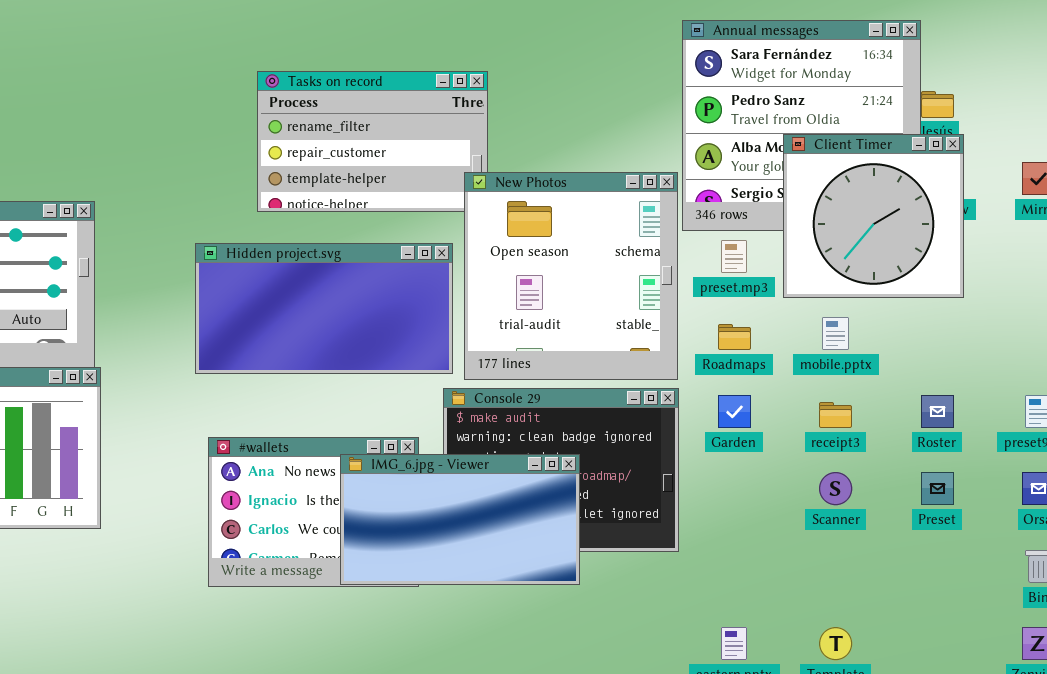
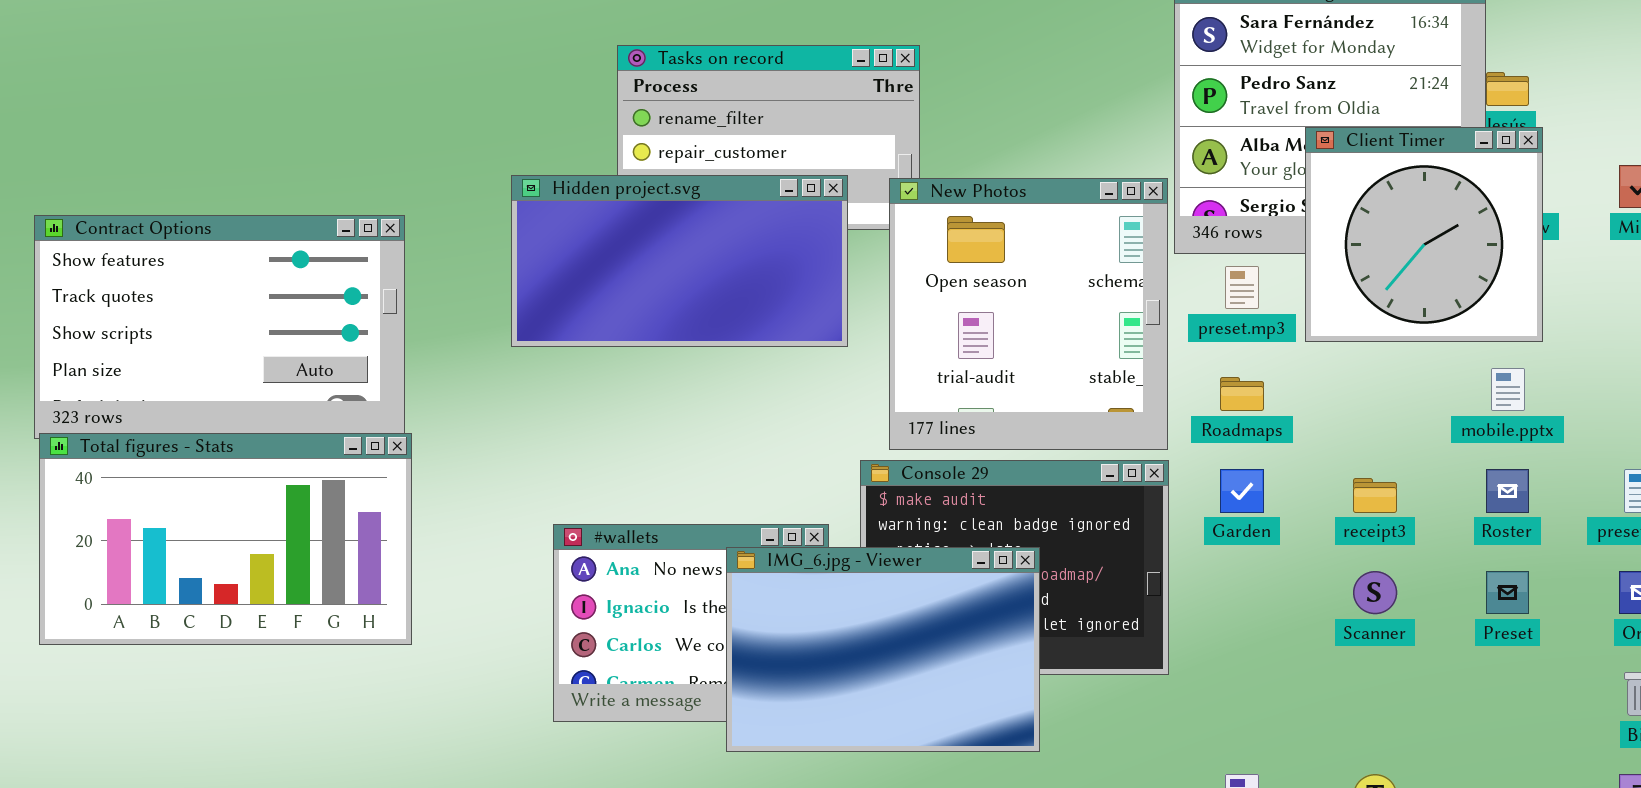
Hidden project.svg: [195,243,453,374] -> [511,175,848,347], moved
mobile.pptx: [822,317,849,350] -> [1491,368,1525,411], moved
IMG_6.jpg - Viewer: [340,454,580,585] -> [726,547,1040,752], resized

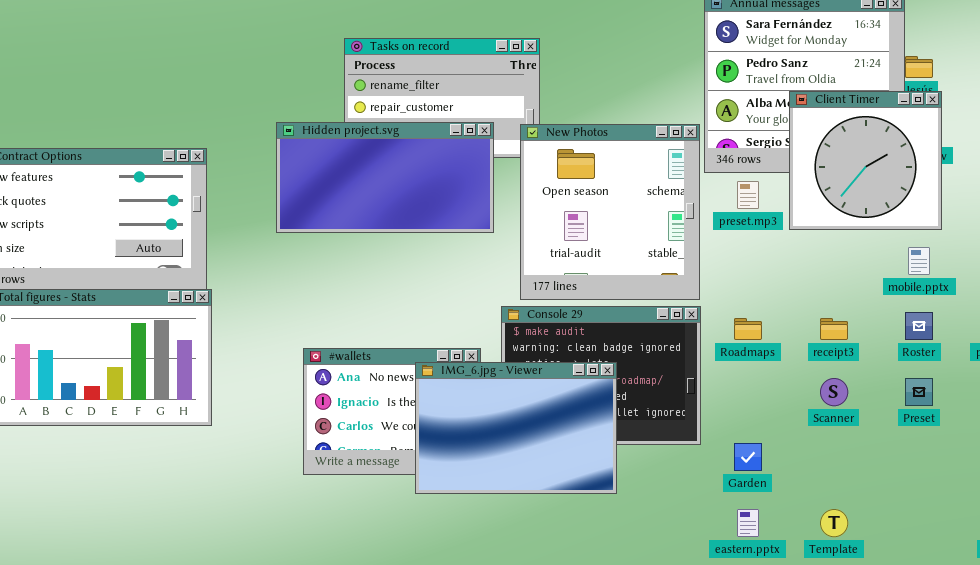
Roadmaps: [1220,377,1264,411] -> [734,318,762,340], moved
Garden: [1220,469,1264,513] -> [734,443,762,471], moved

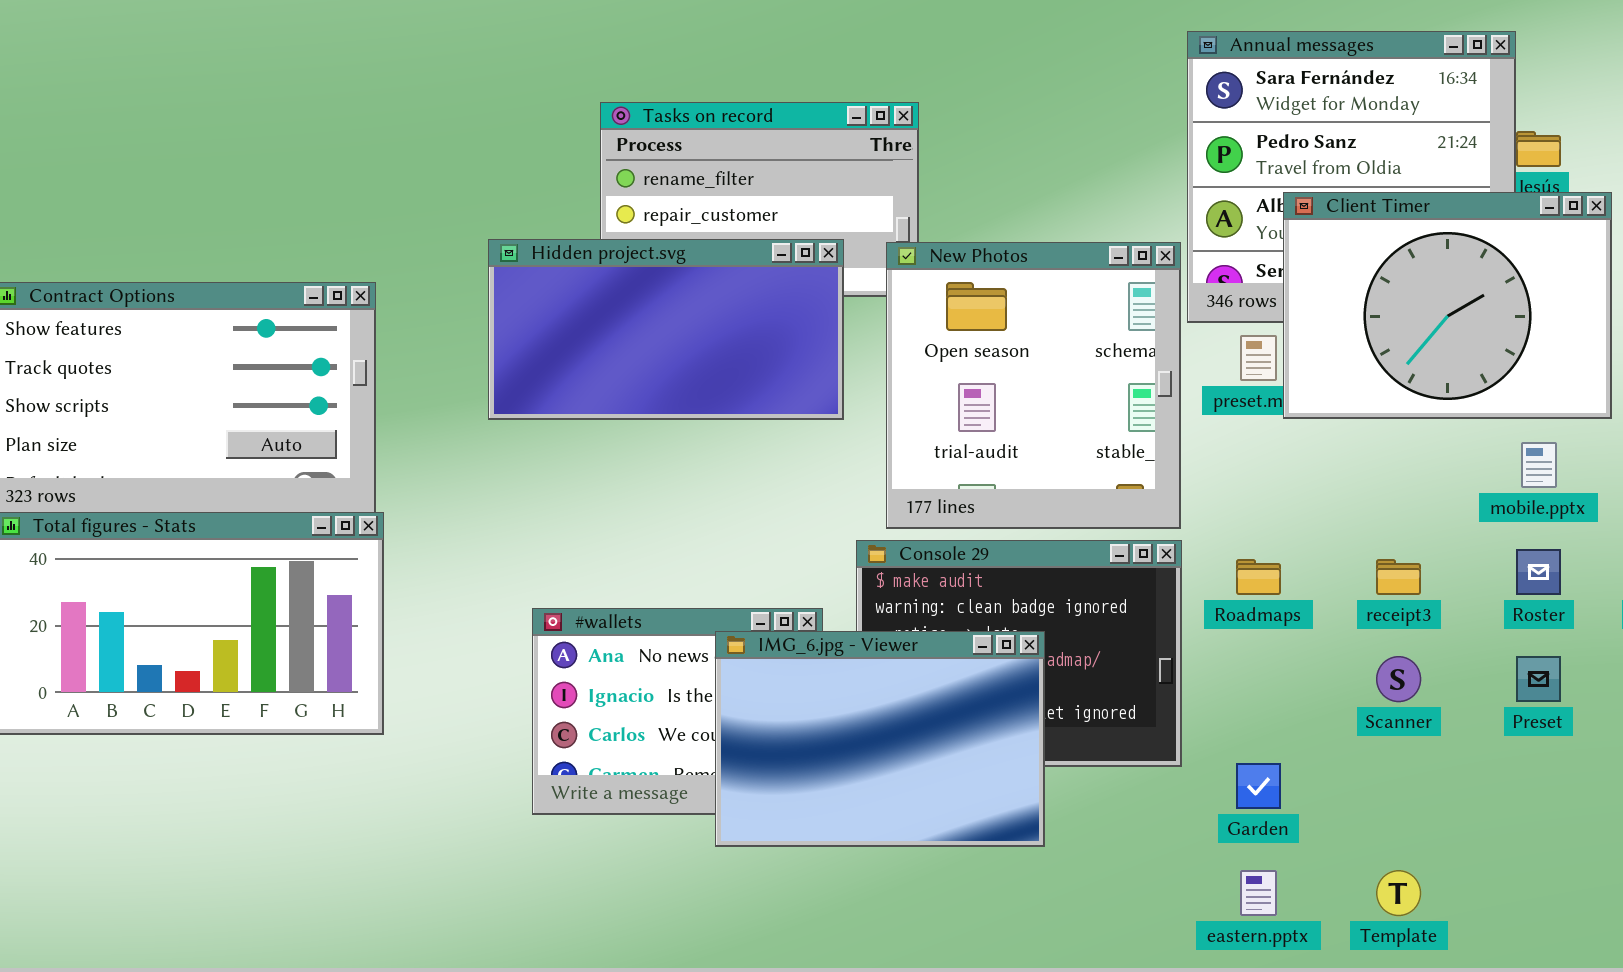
Client Timer: [789,91,942,230] -> [1283,192,1612,419], moved, resized

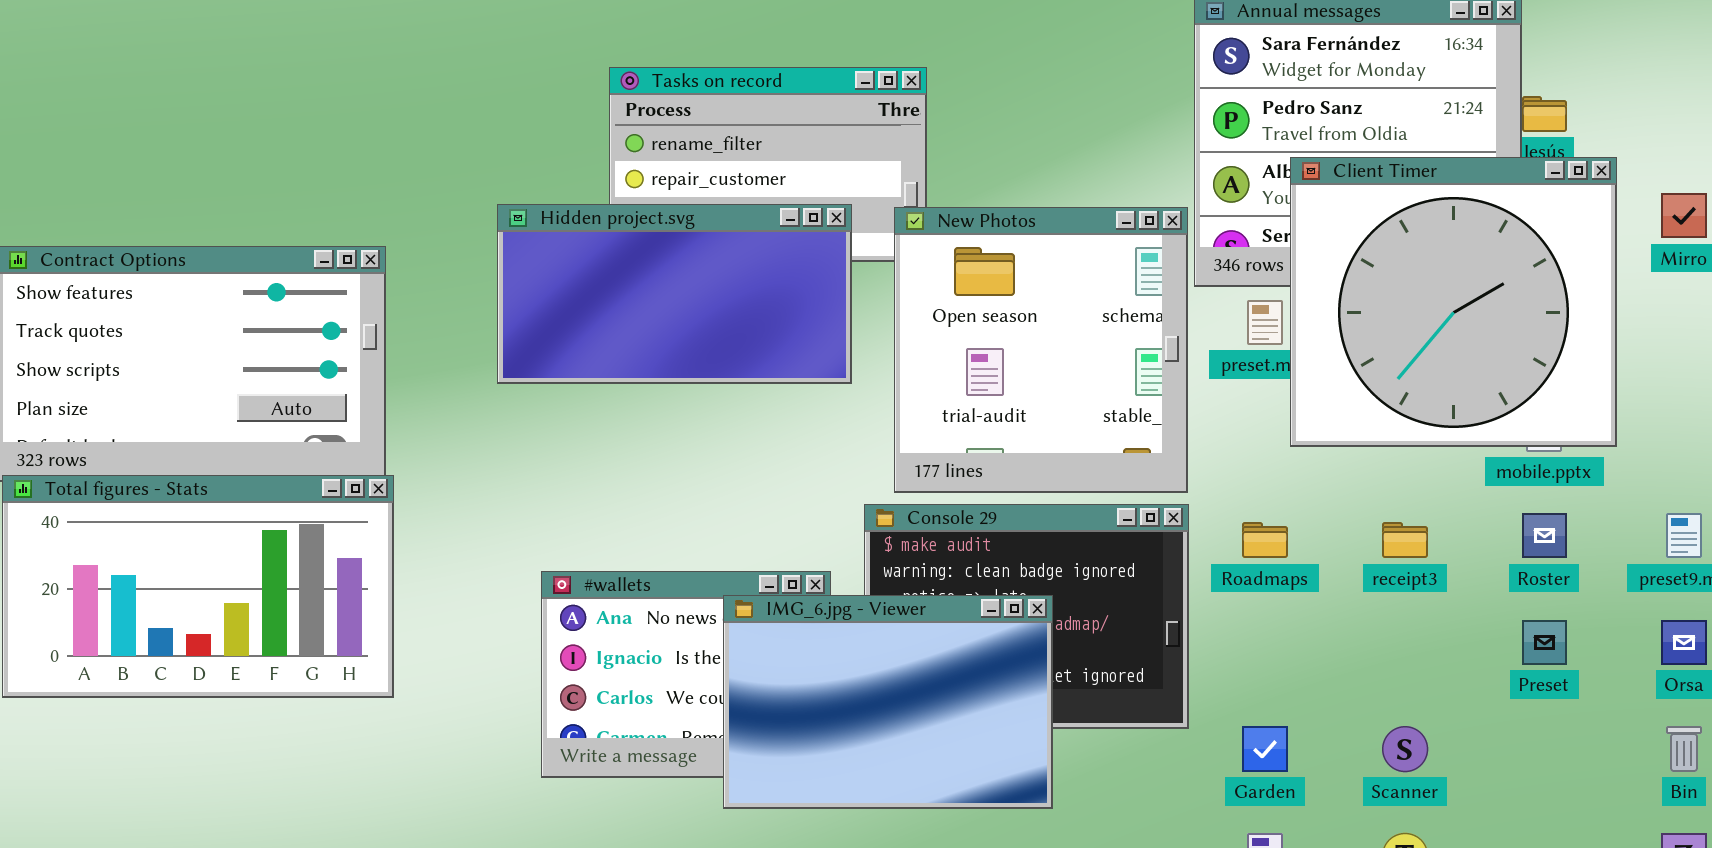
Client Timer: [1283,192,1612,419] -> [1290,157,1617,447], resized
Scanner: [1376,656,1421,702] -> [1382,726,1428,772], moved

